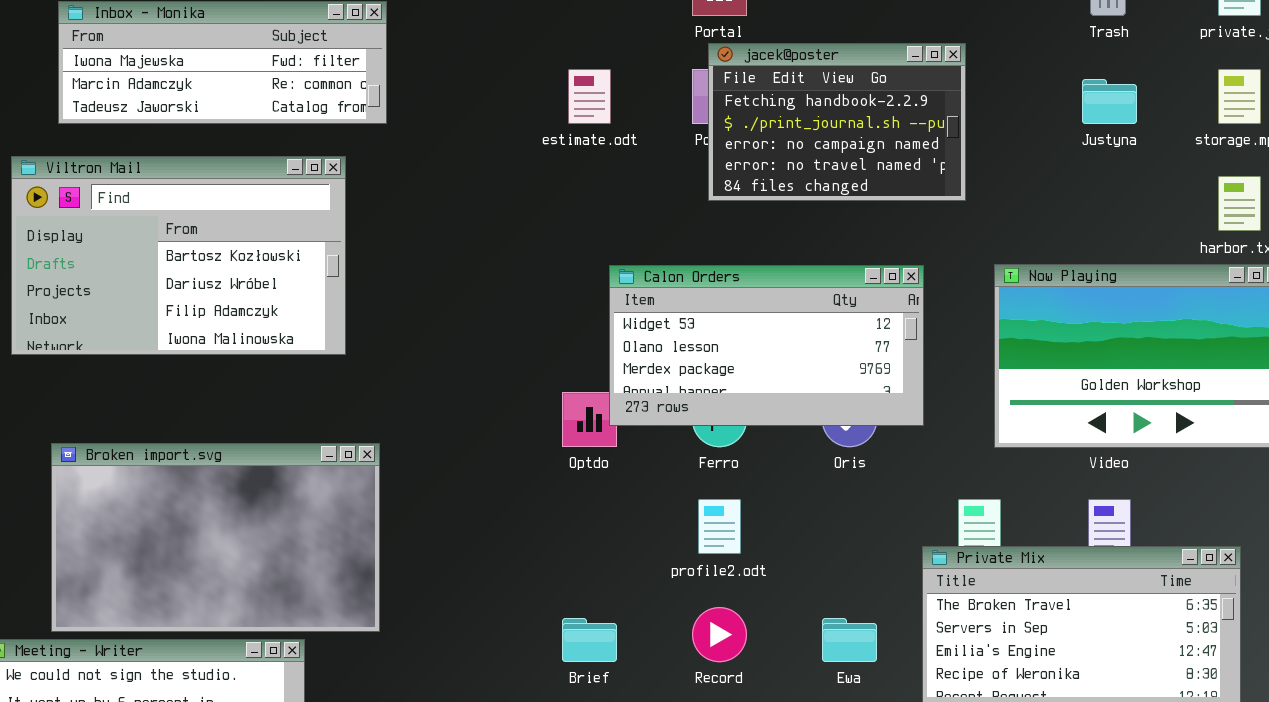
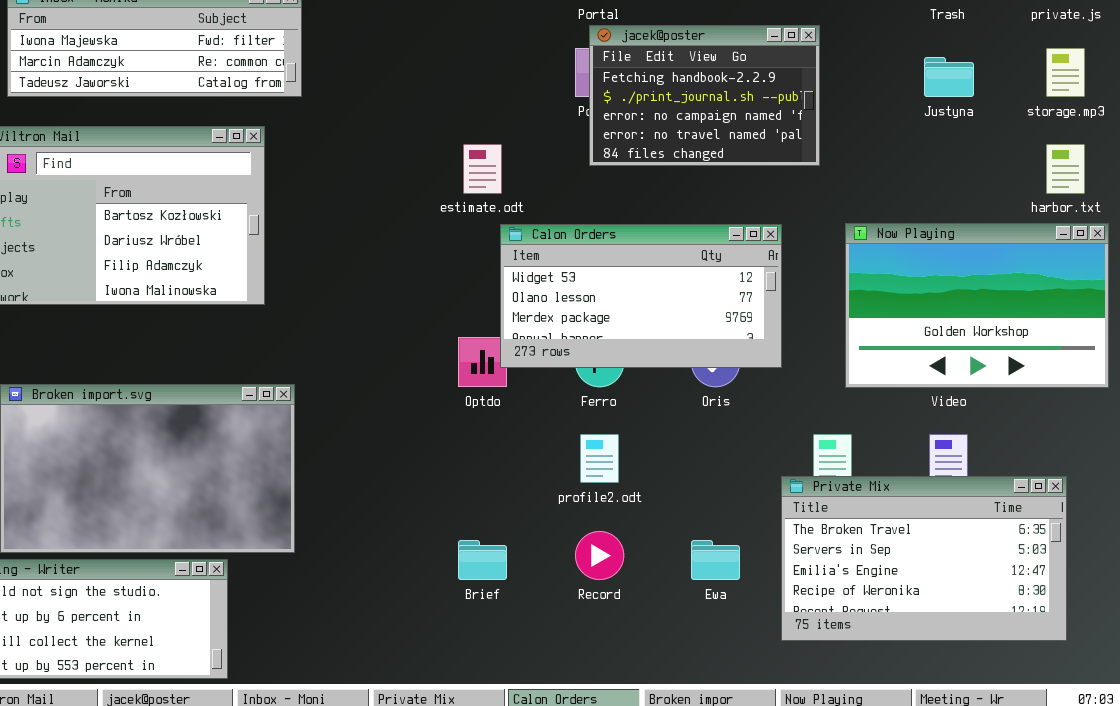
estimate.odt: [568,69,611,124] -> [463,144,502,194], moved

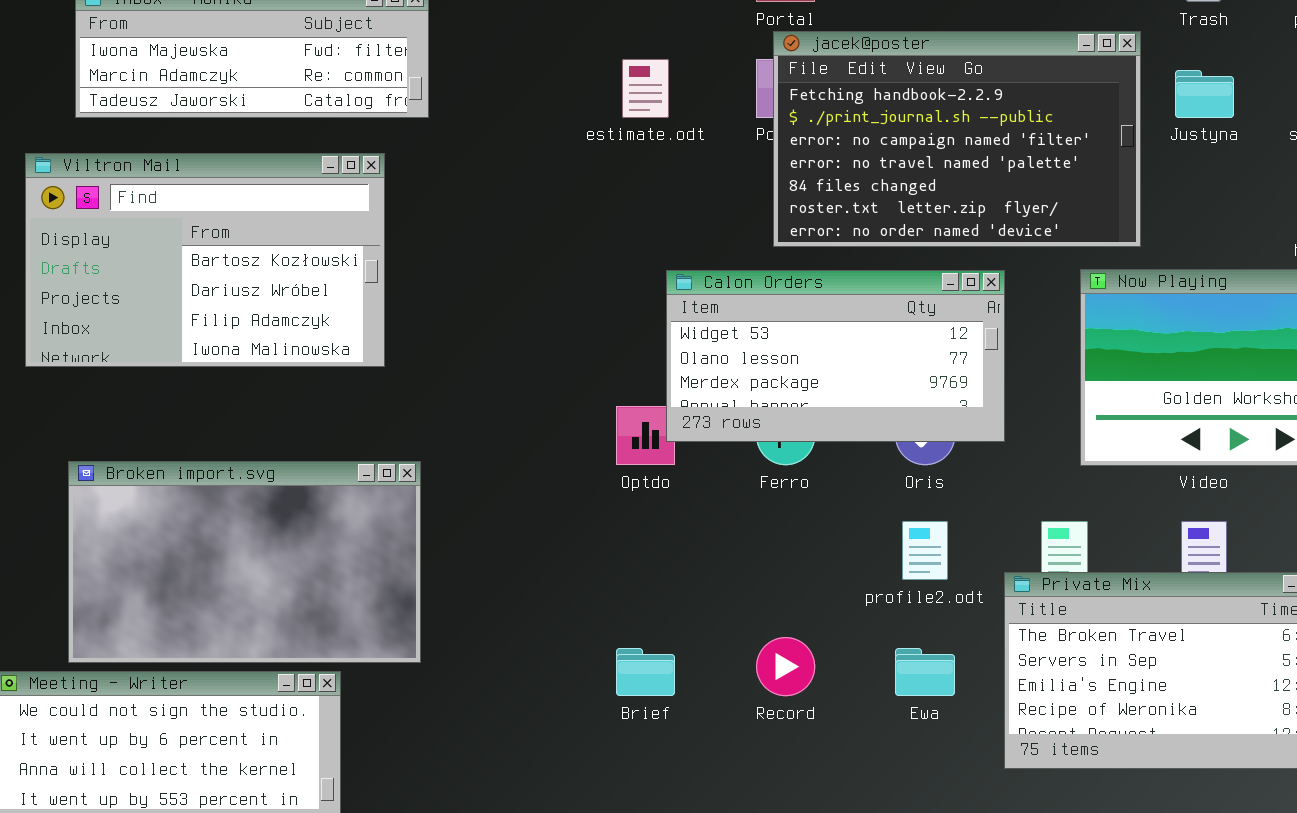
jacek@poster: [589,25,820,166] -> [773,31,1141,247], resized
estimate.odt: [463,144,502,194] -> [622,59,669,118], moved
profile2.odt: [580,434,619,483] -> [902,521,948,580], moved

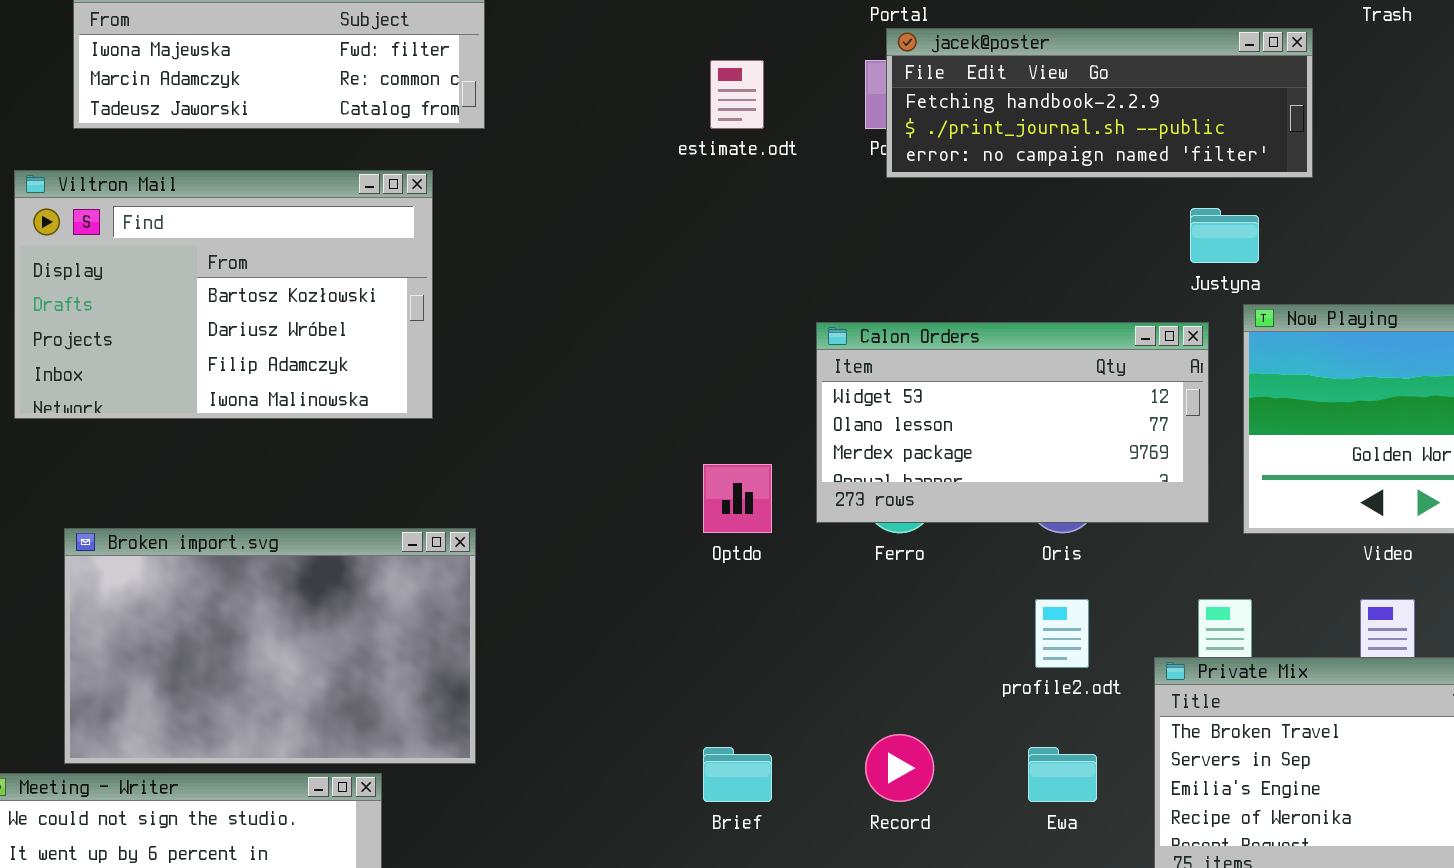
jacek@poster: [773,31,1141,247] -> [886,28,1313,178], resized
Justyna: [1175,70,1234,118] -> [1190,208,1259,263], moved
Calon Orders: [666,270,1005,442] -> [816,322,1209,523], moved

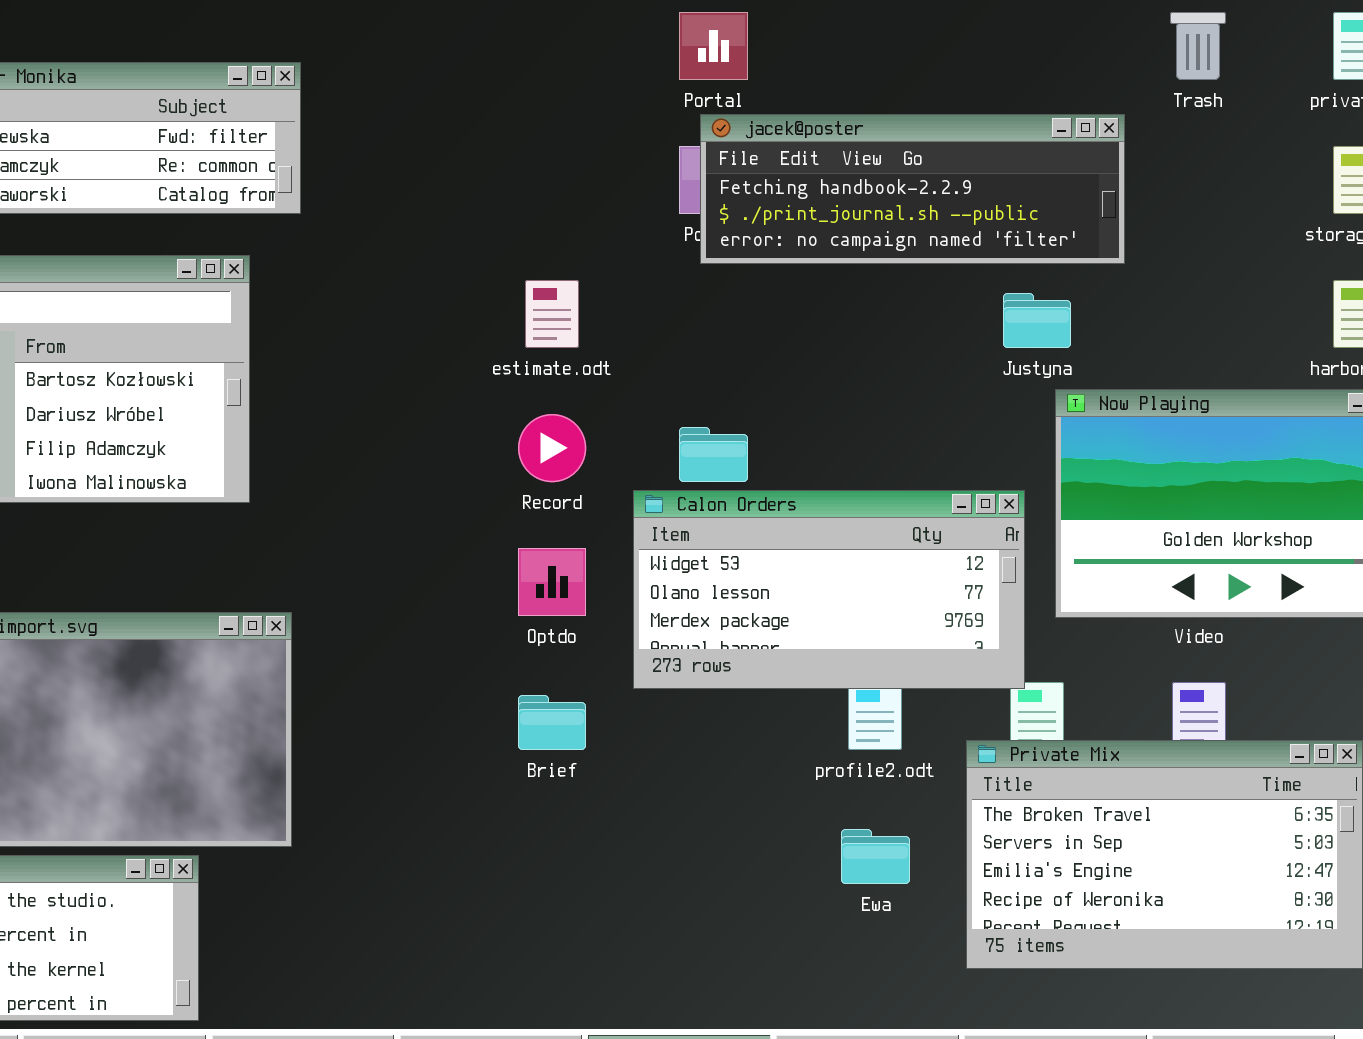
estimate.odt: [710,60,764,129] -> [525,280,579,348], moved
Calon Orders: [816,322,1209,523] -> [633,490,1025,689], moved
Record: [865,734,934,802] -> [518,414,586,482], moved
Brief: [703,747,772,802] -> [518,695,586,750], moved

